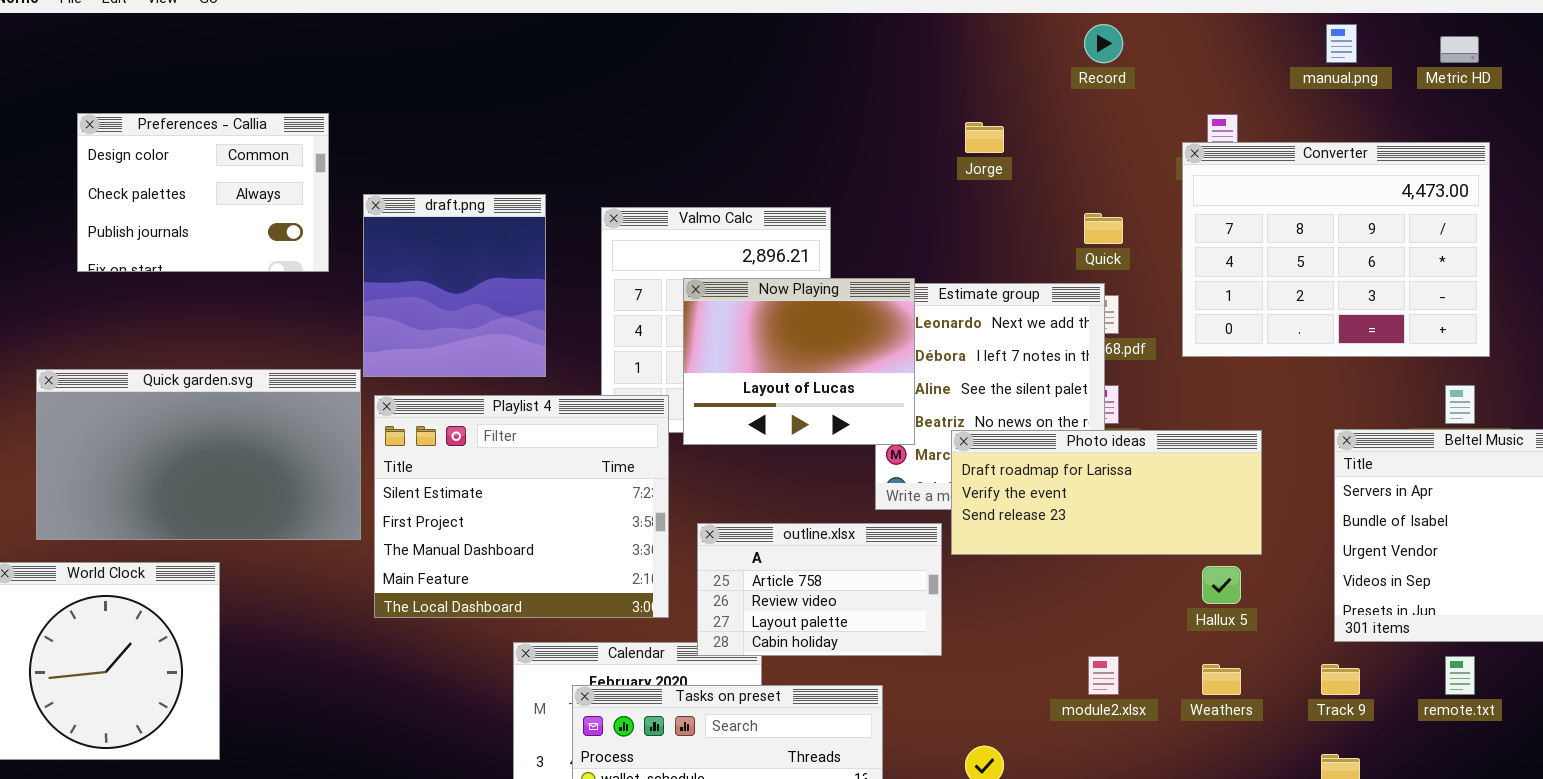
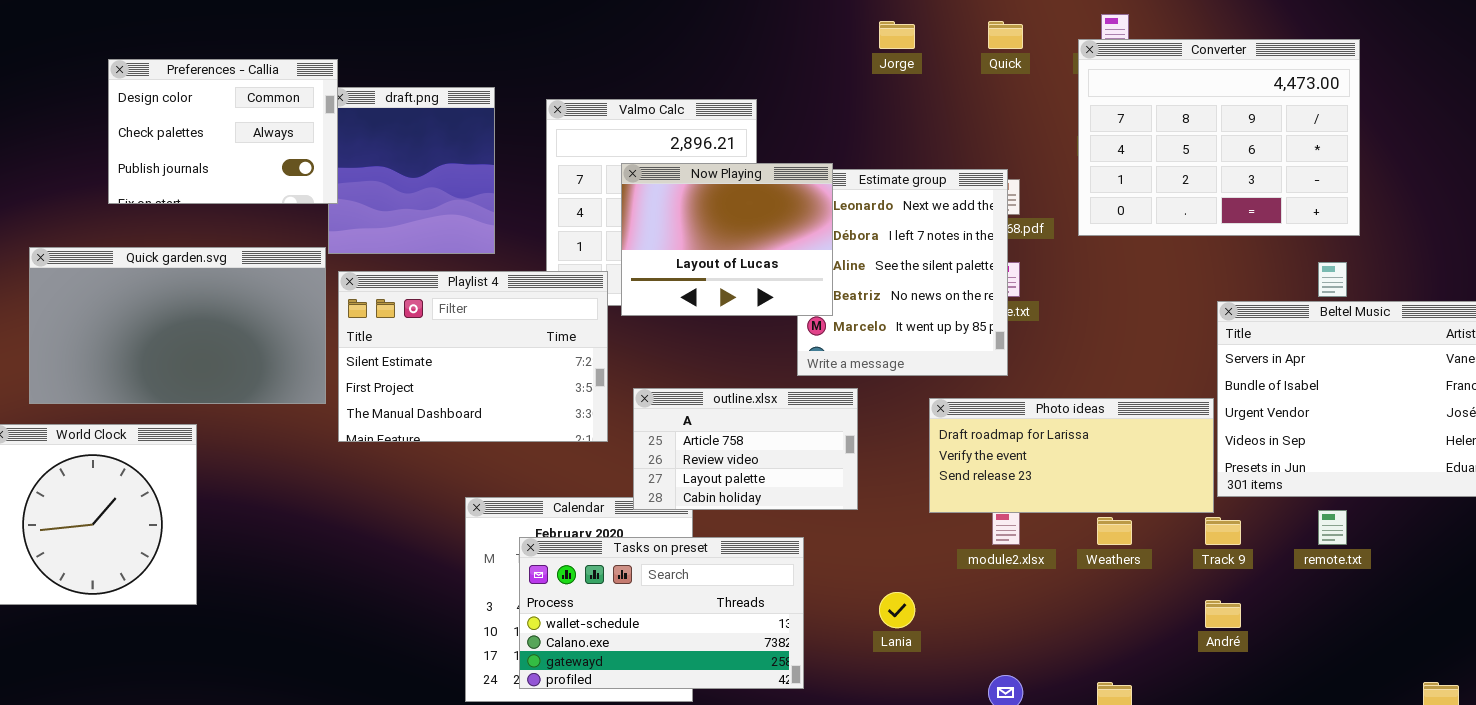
Preferences - Callia: [77,113,329,272] -> [108,59,338,204], moved
Quick: [1084,213,1123,244] -> [988,21,1023,49], moved
Playlist 4: [374,395,669,618] -> [338,271,608,442], resized
Photo ideas: [951,430,1262,555] -> [929,398,1214,513], moved

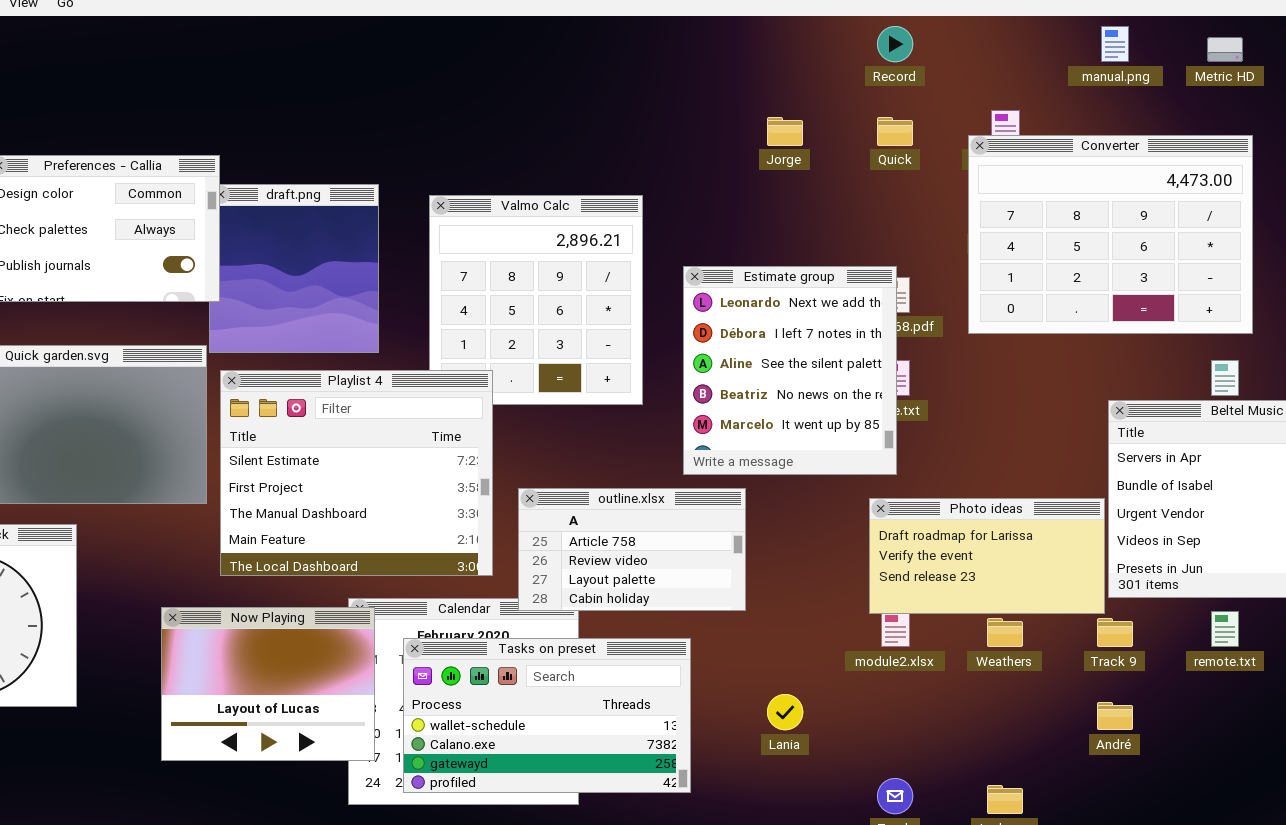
Now Playing: [621,163,833,316] -> [161,607,375,761], moved
Playlist 4: [338,271,608,442] -> [220,370,493,576], resized
Photo ideas: [929,398,1214,513] -> [869,498,1105,614], resized

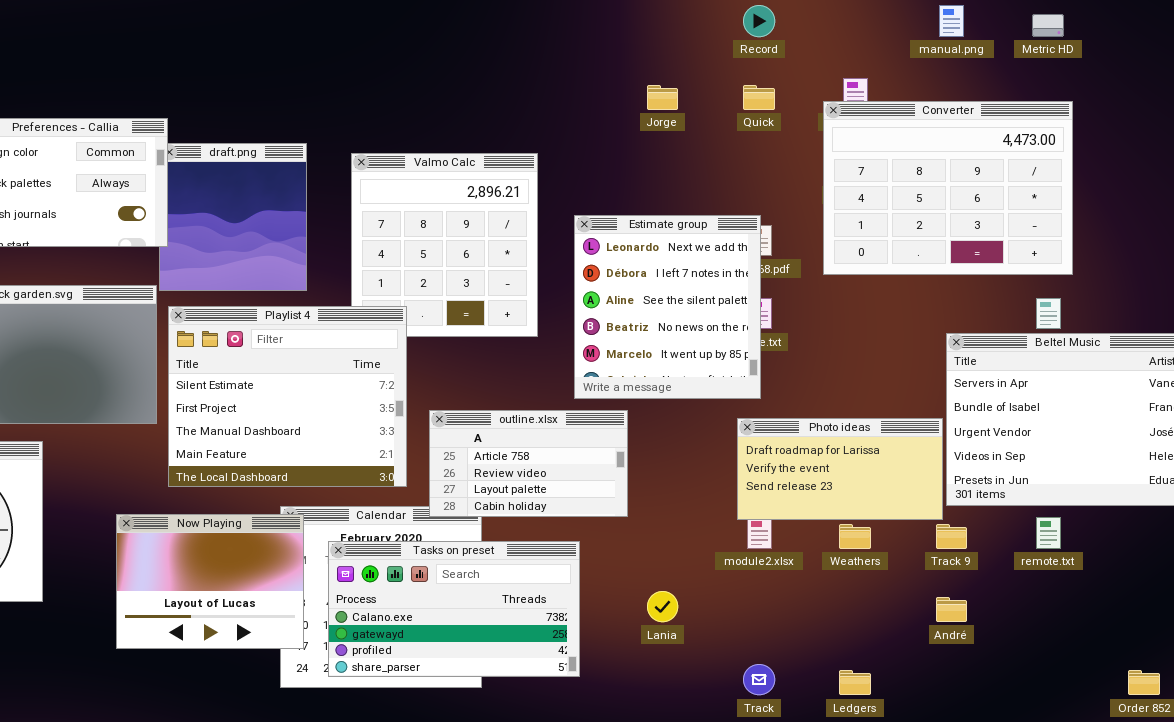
Tasks on preset: [403,638,691,793] -> [328,541,580,677], scrolled down 1 row

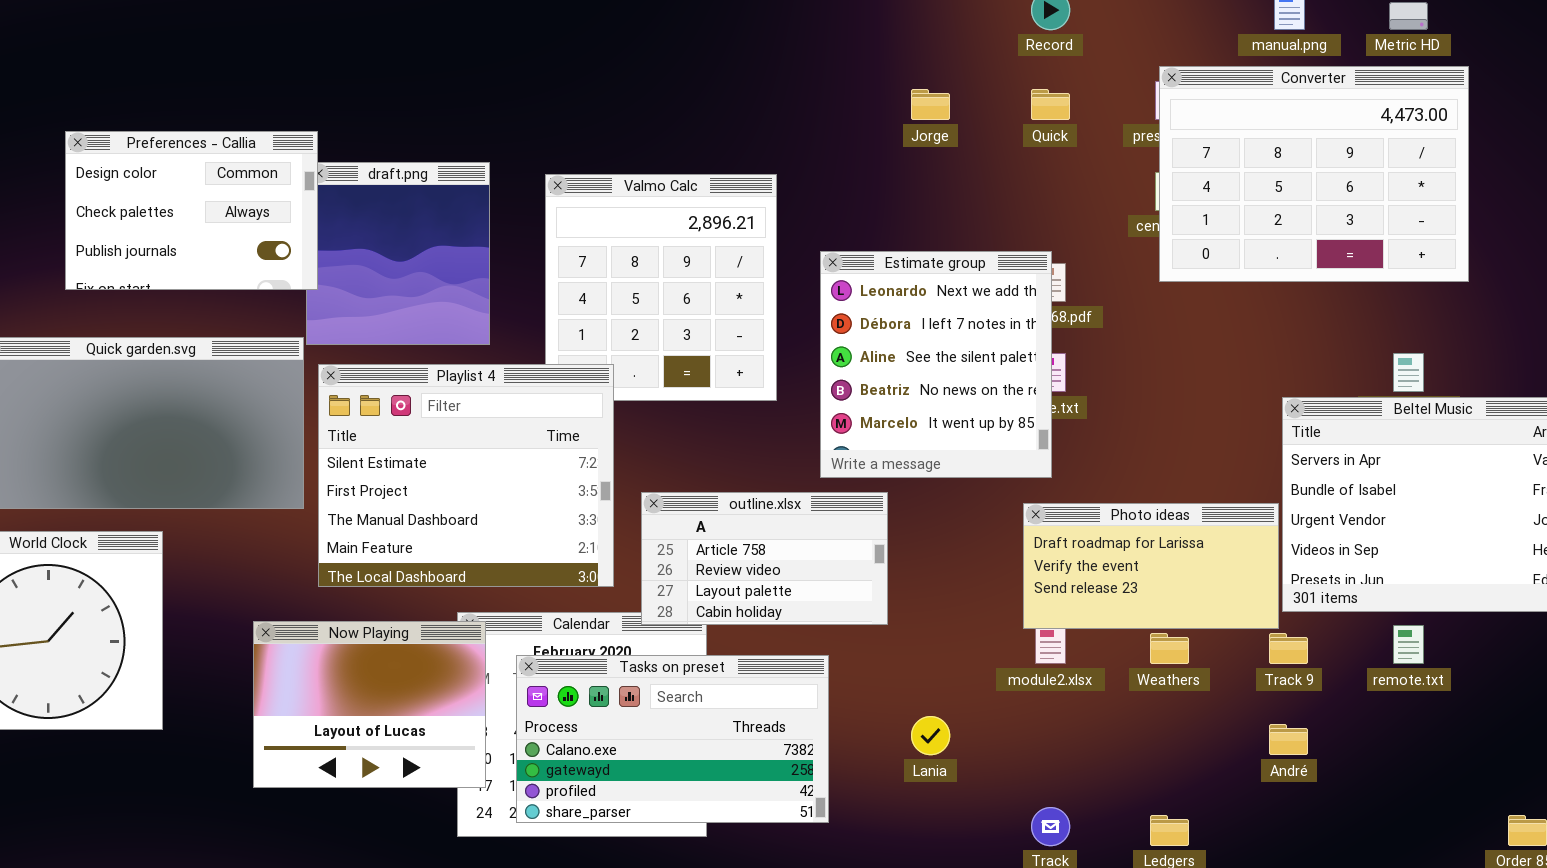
Converter: [823,101,1073,275] -> [1159,66,1469,282], moved

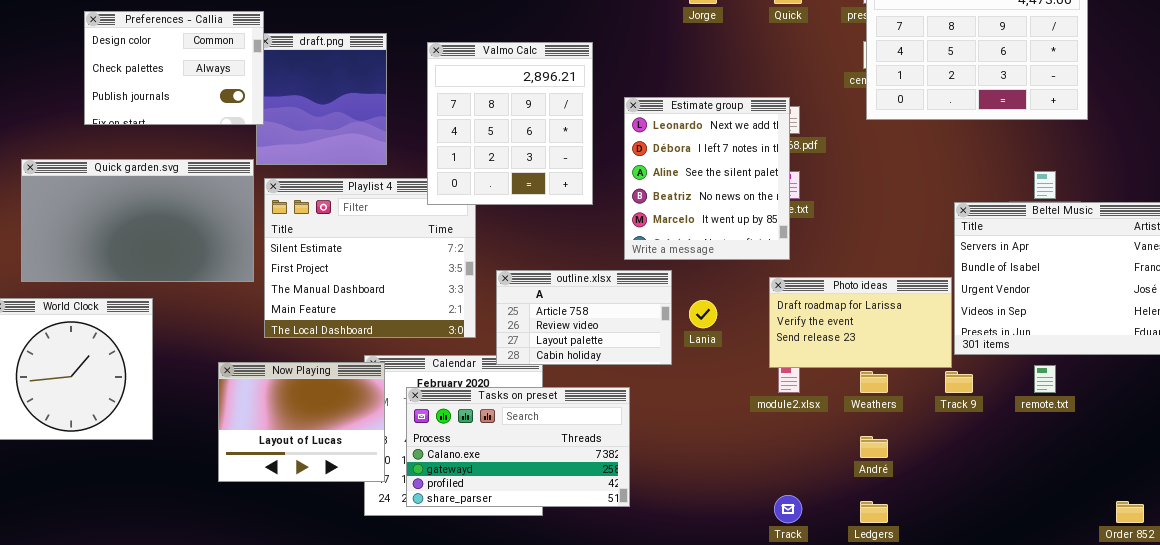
Valmo Calc: [545,174,777,401] -> [427,42,593,205], raised
Lania: [911,716,950,755] -> [689,300,717,328], moved
André: [1269,724,1308,755] -> [860,436,888,458], moved

